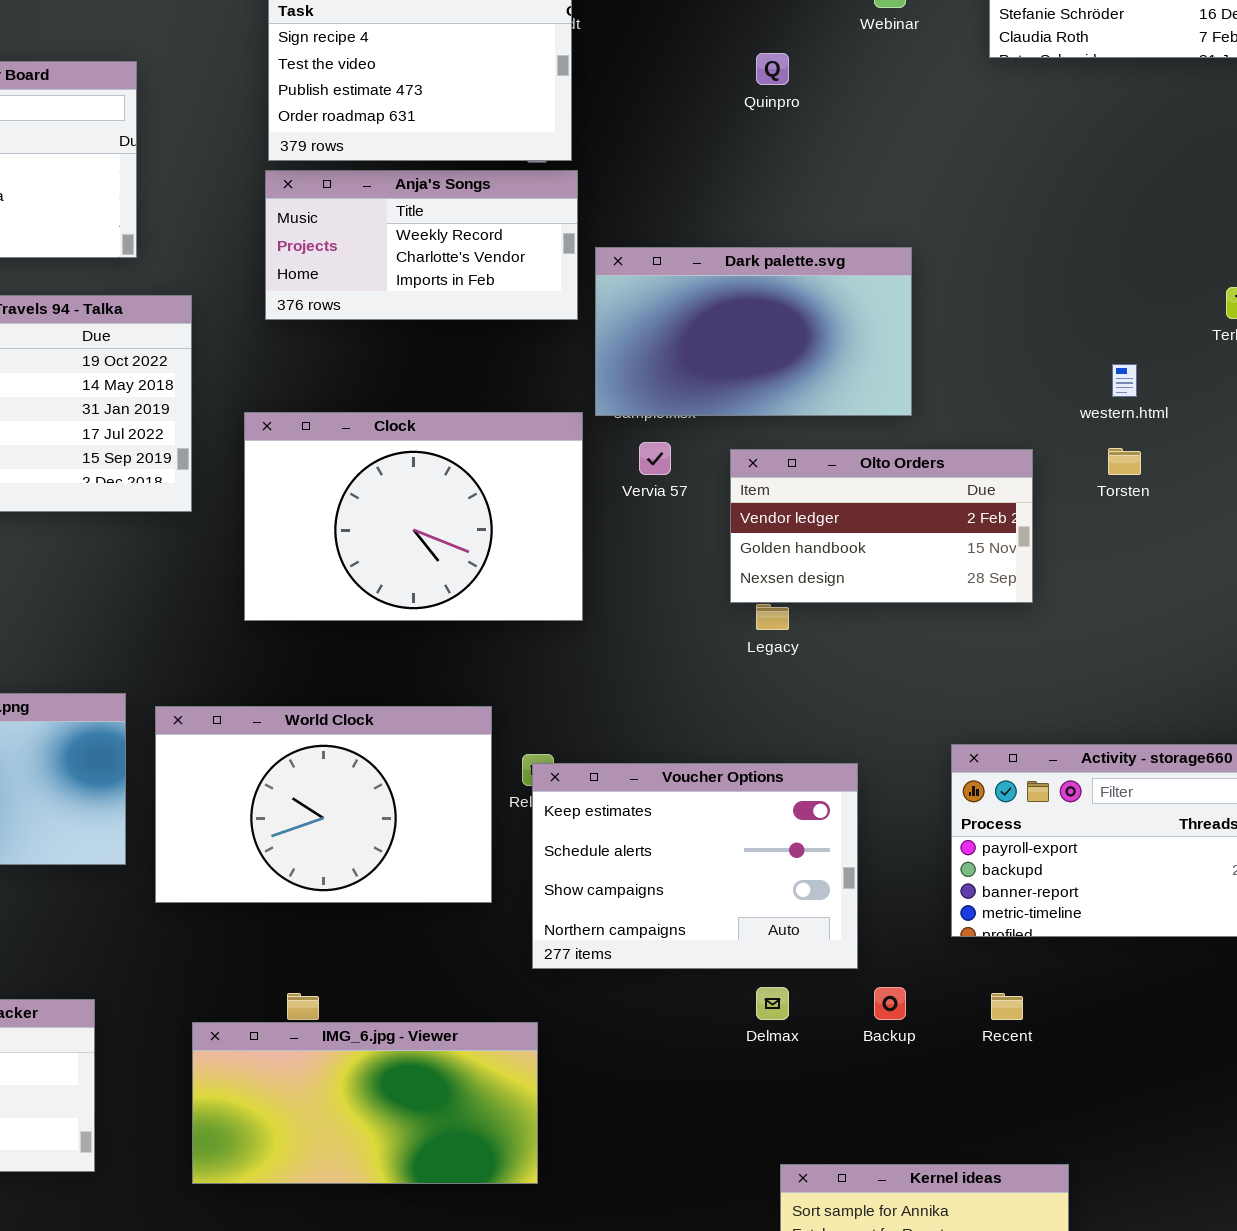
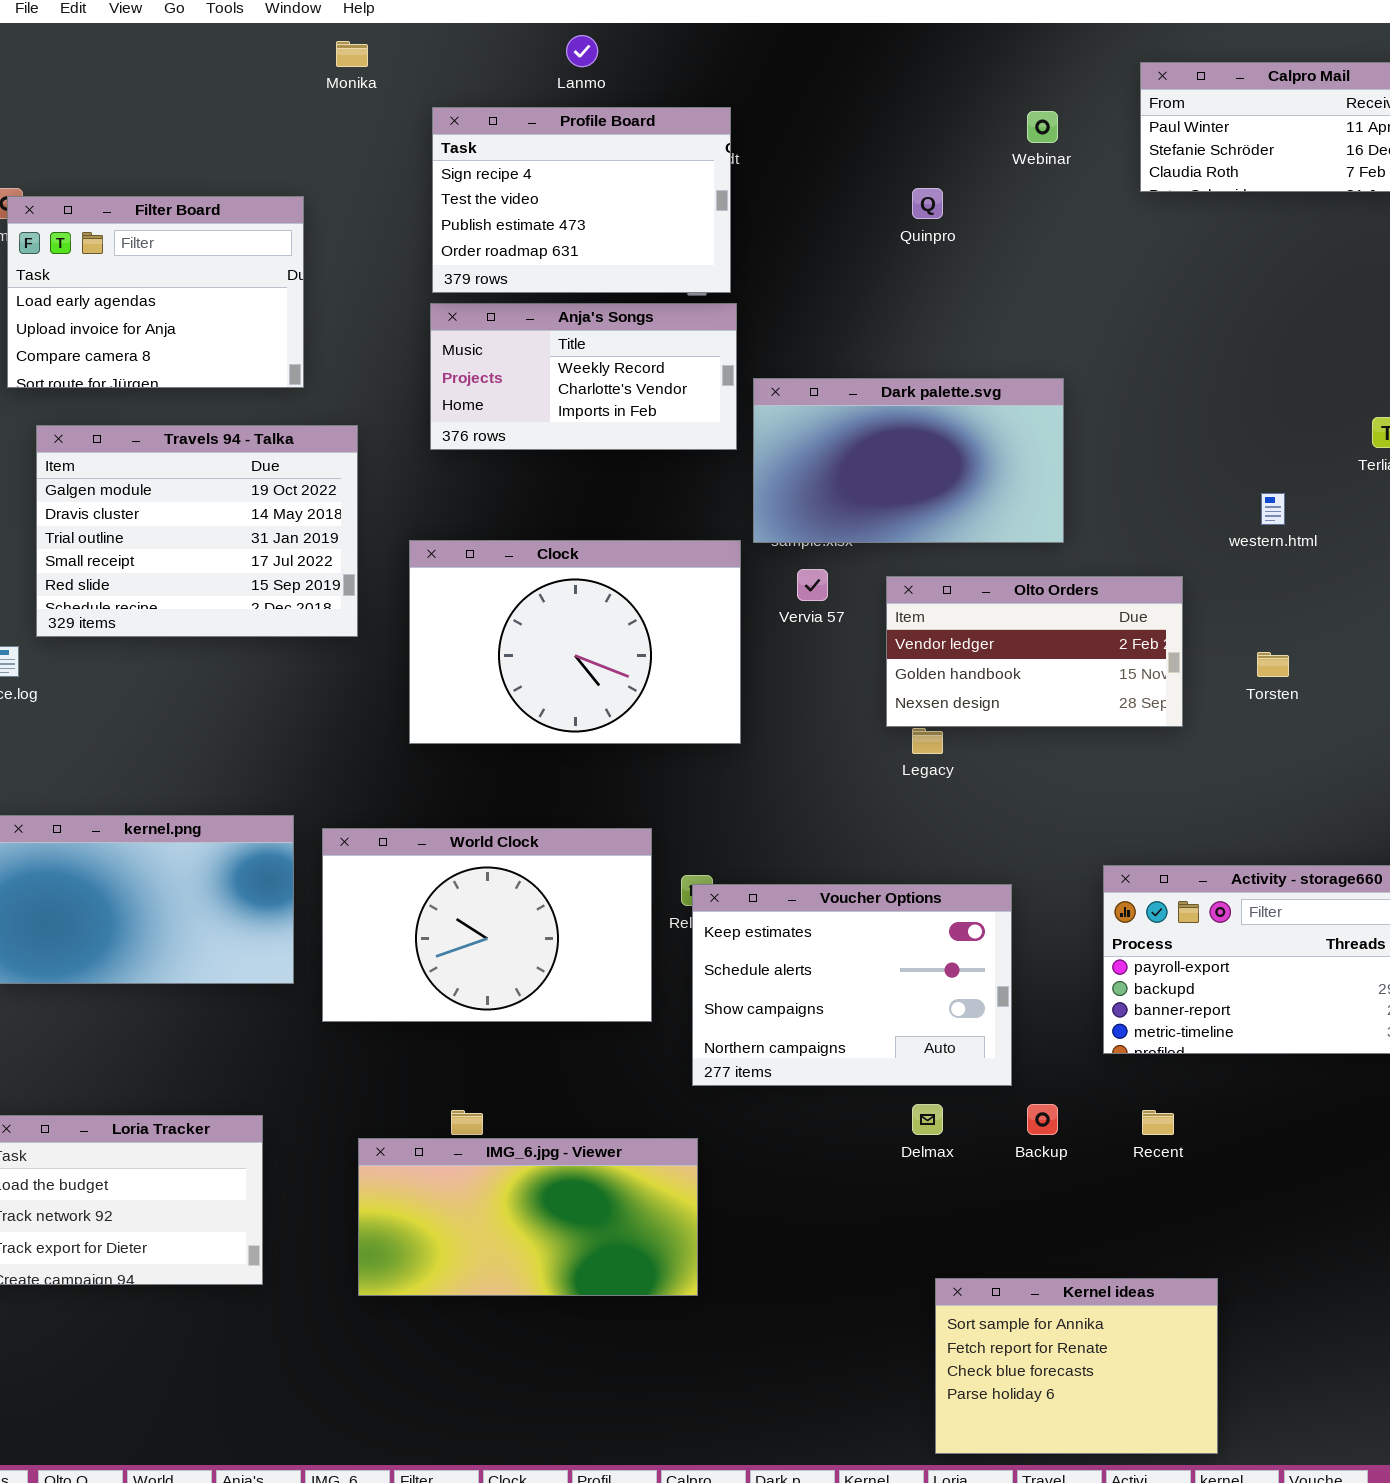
Torsten: [1108,448,1141,475] -> [1257,652,1289,677], moved

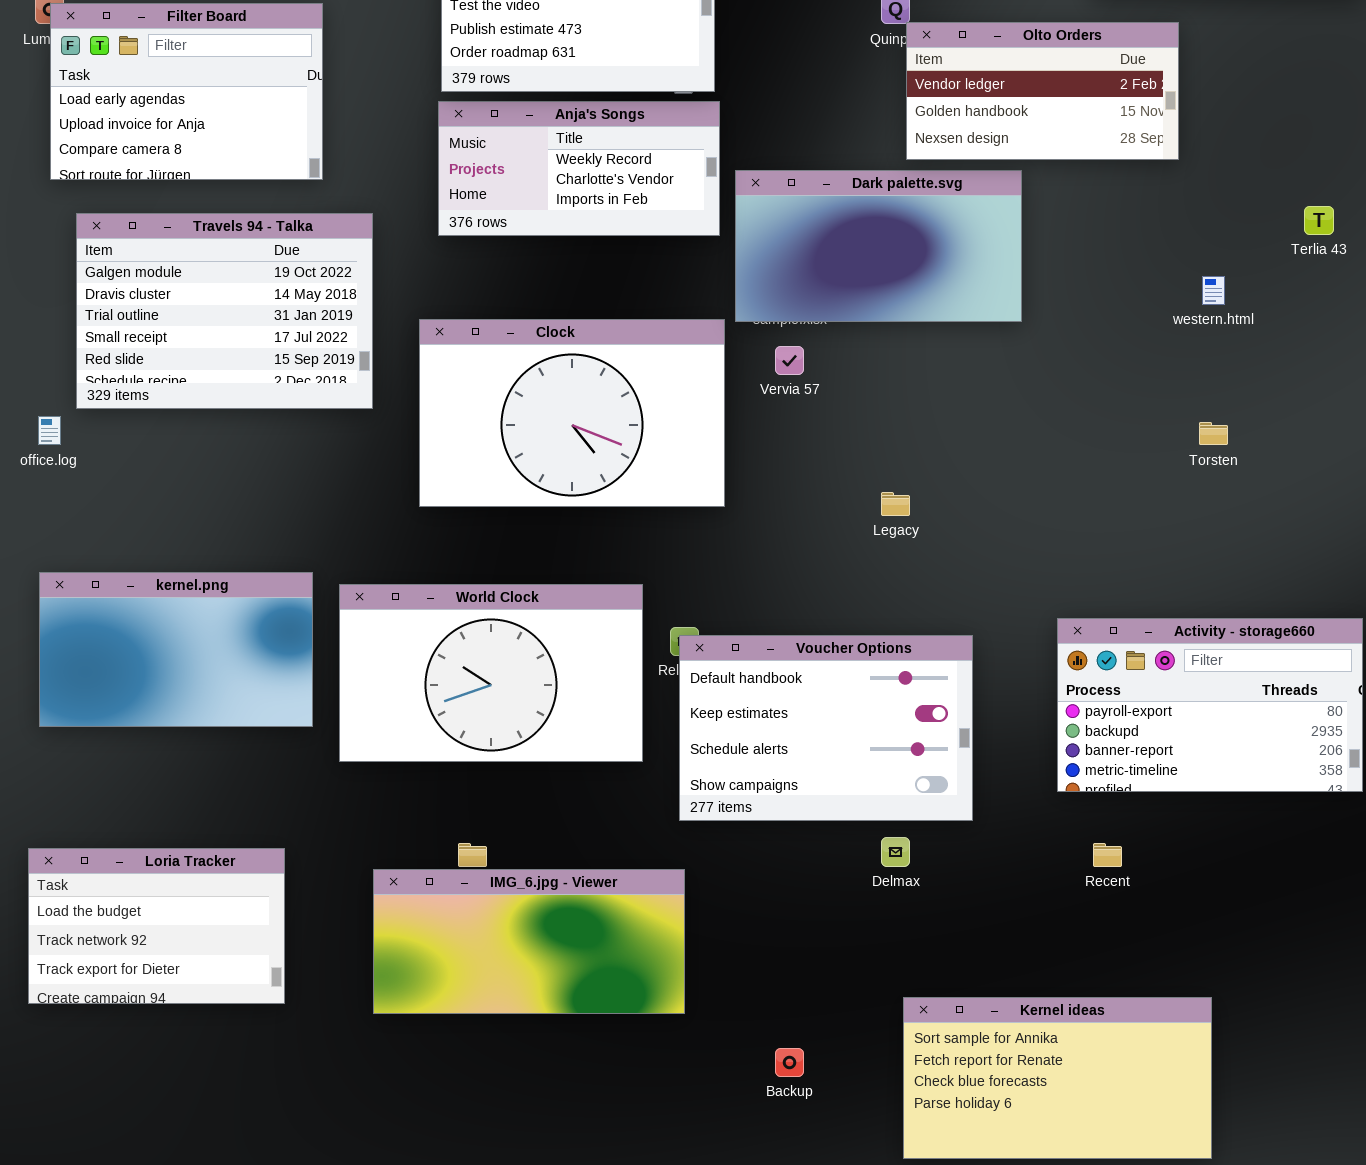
Olto Orders: [886,576,1183,727] -> [906,22,1179,160], moved
Voucher Options: [692,884,1012,1086] -> [679,635,973,821], scrolled up 1 row
Backup: [1027,1104,1058,1135] -> [775,1048,804,1077], moved
Kernel ideas: [935,1278,1218,1454] -> [903,997,1212,1159], resized

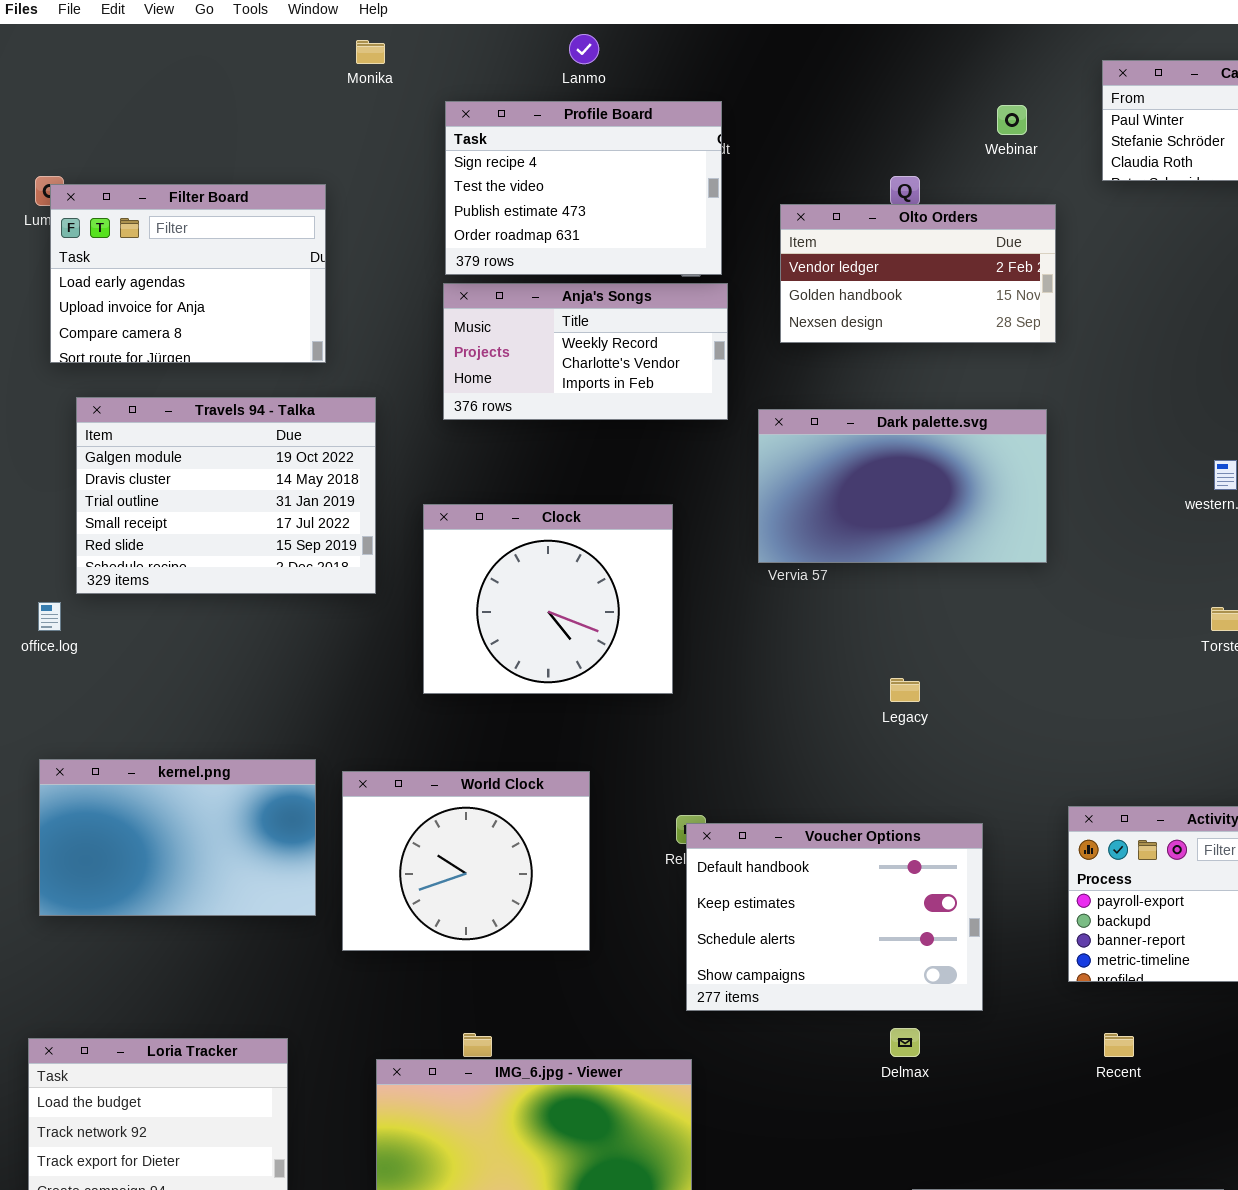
Olto Orders: [906,22,1179,160] -> [780,204,1056,343], moved
Dark palette.svg: [735,170,1022,322] -> [758,409,1047,563], moved
Clock: [419,319,725,507] -> [423,504,673,694], resized
World Clock: [339,584,643,762] -> [342,771,590,951], resized

